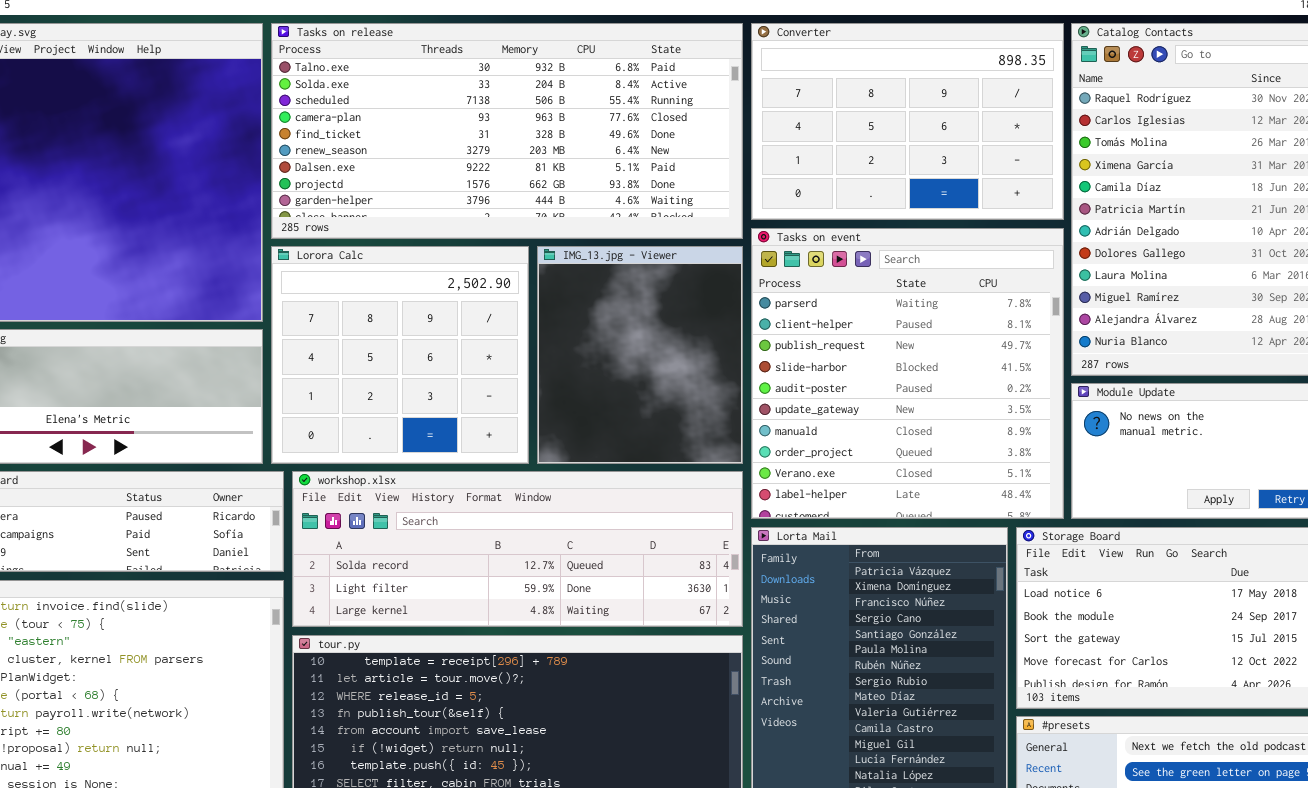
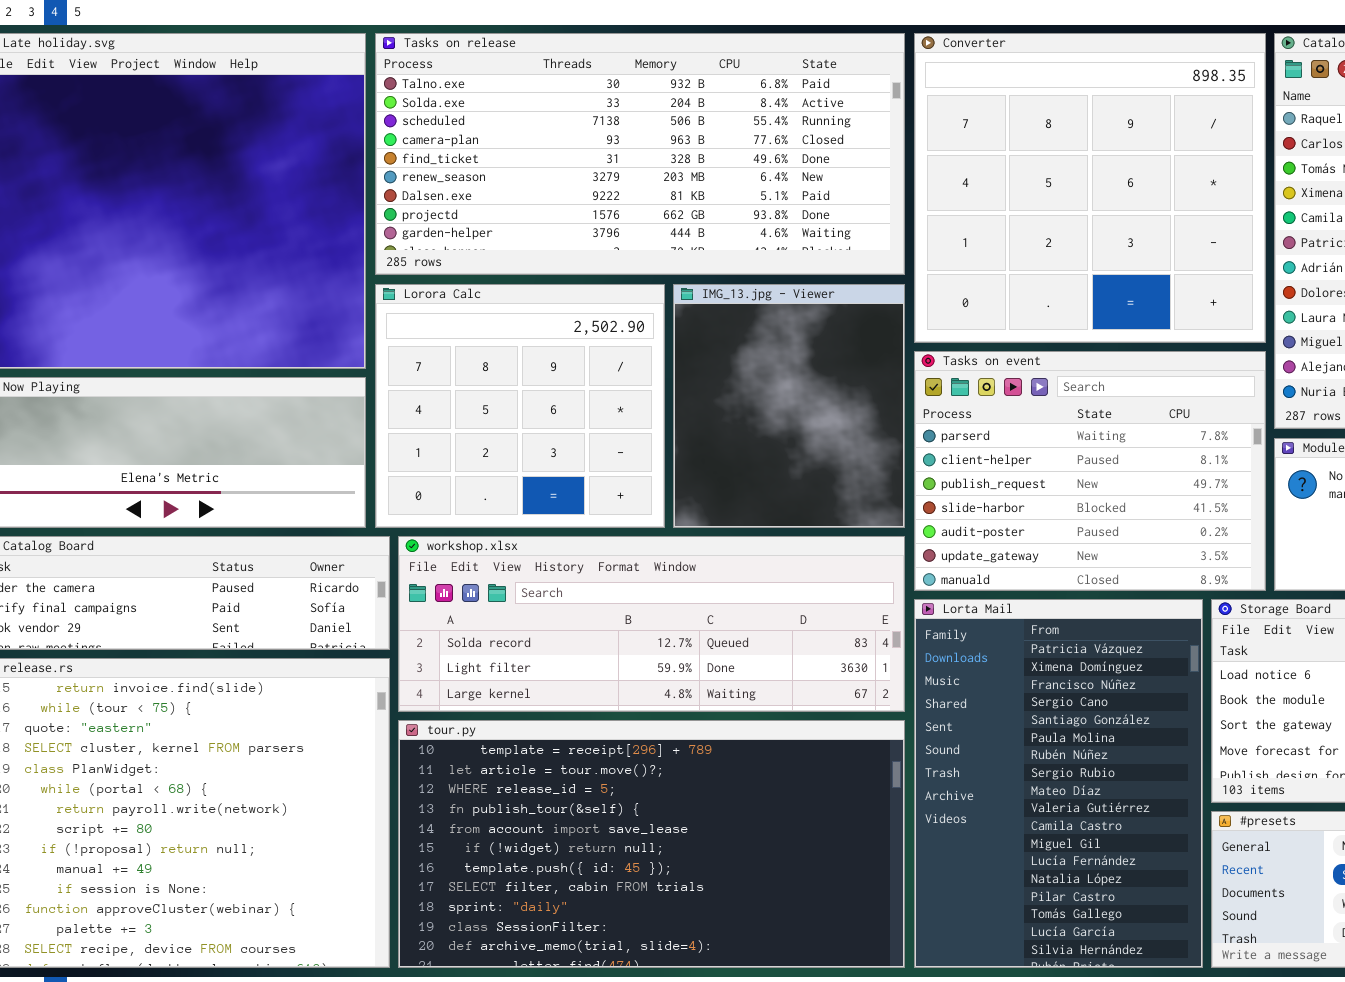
Converter: [751,23,1064,220] -> [914,33,1266,343], resized
Tasks on event: [751,228,1064,519] -> [914,351,1266,591], resized

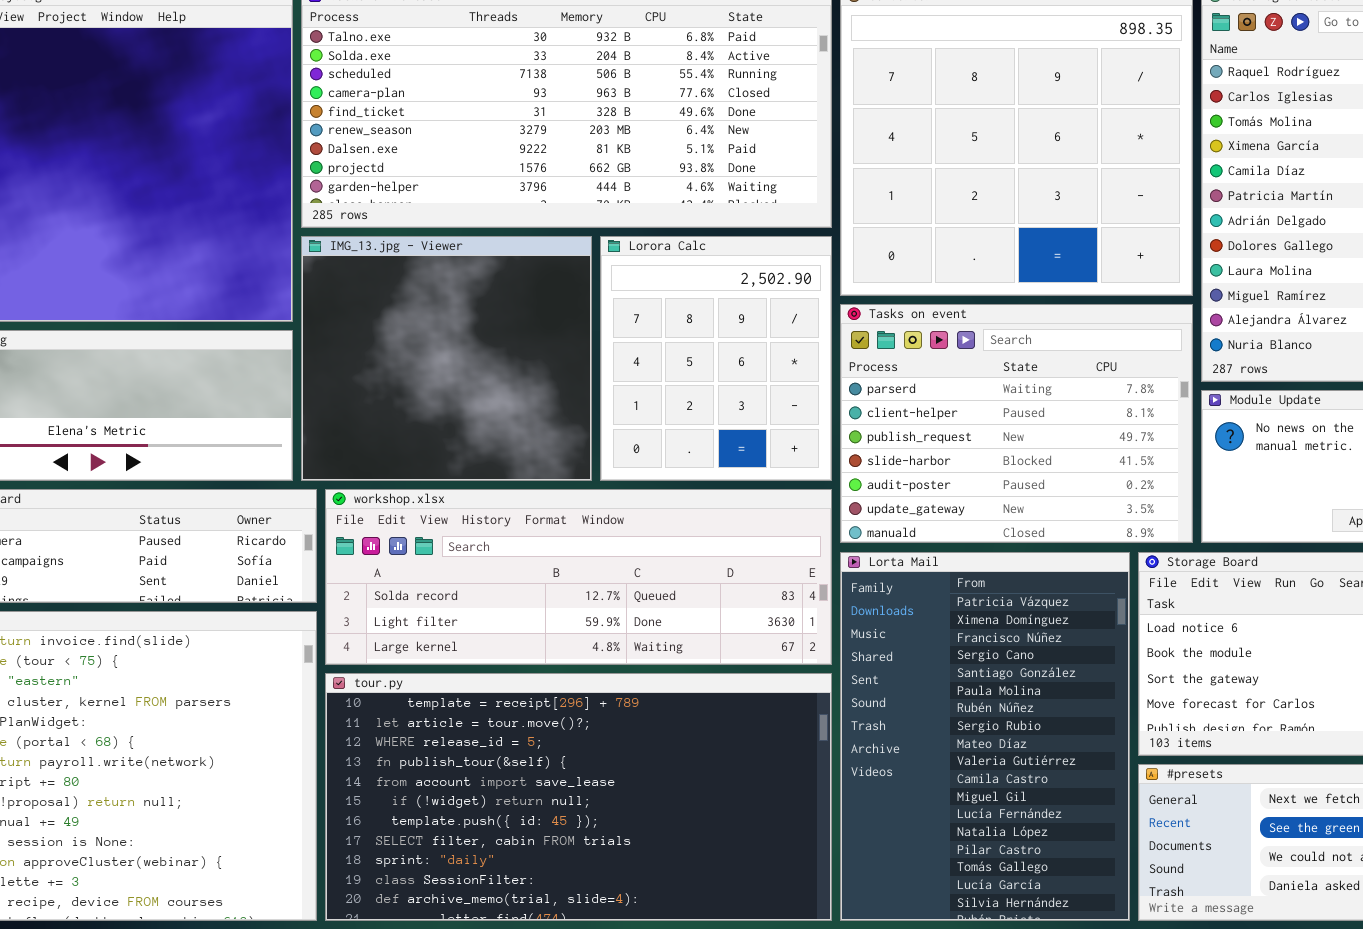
Lorora Calc: [375,284,665,528] -> [600,236,832,481], moved, resized
IMG_13.jpg - Viewer: [673,284,905,528] -> [301,236,592,481], moved, resized

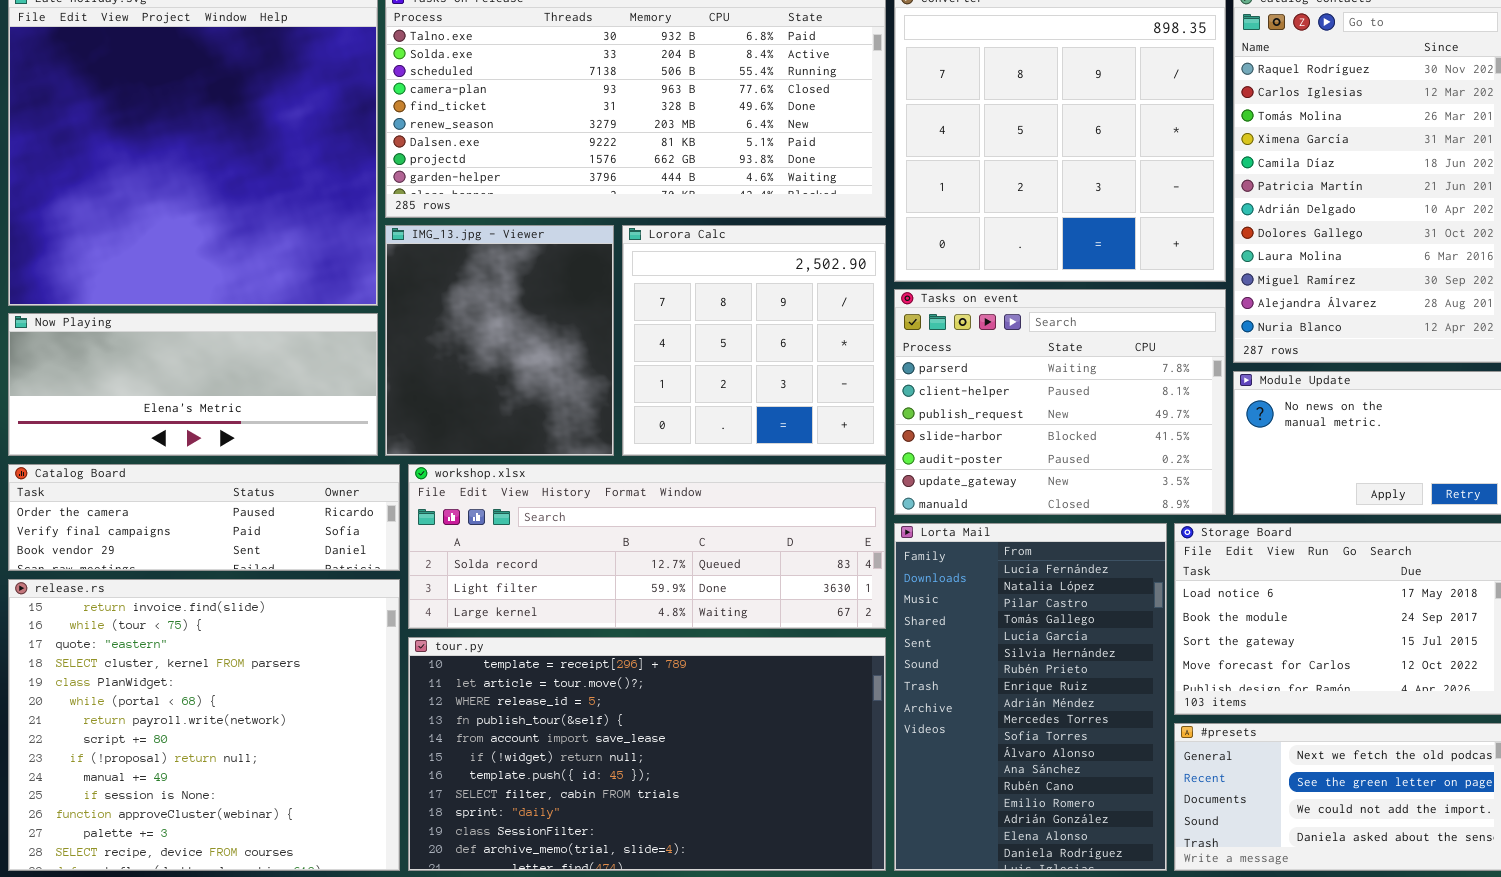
IMG_13.jpg - Viewer: [301,236,592,481] -> [385,225,614,456], resized
Lorora Calc: [600,236,832,481] -> [622,225,886,456], resized
Lorta Mail: [840,552,1130,921] -> [894,523,1167,871], scrolled down 12 rows

